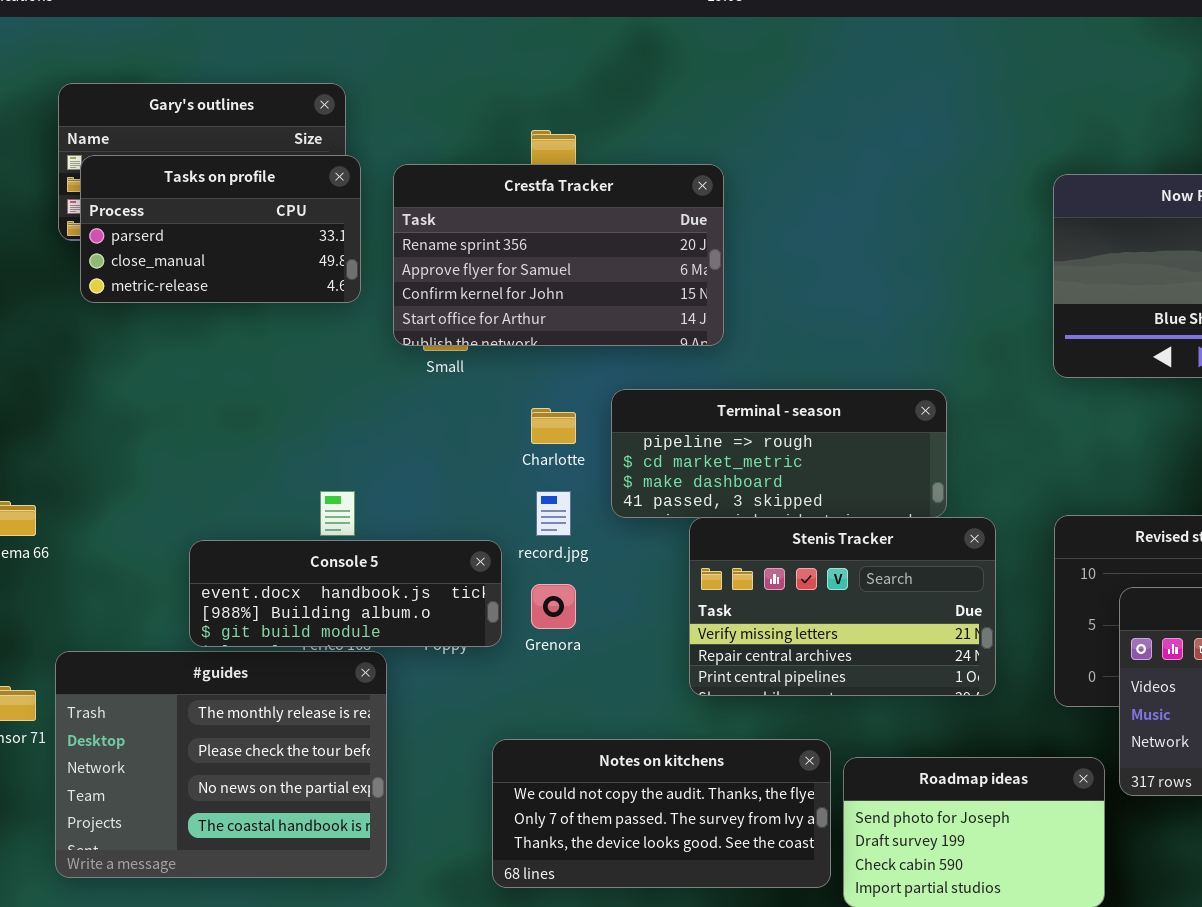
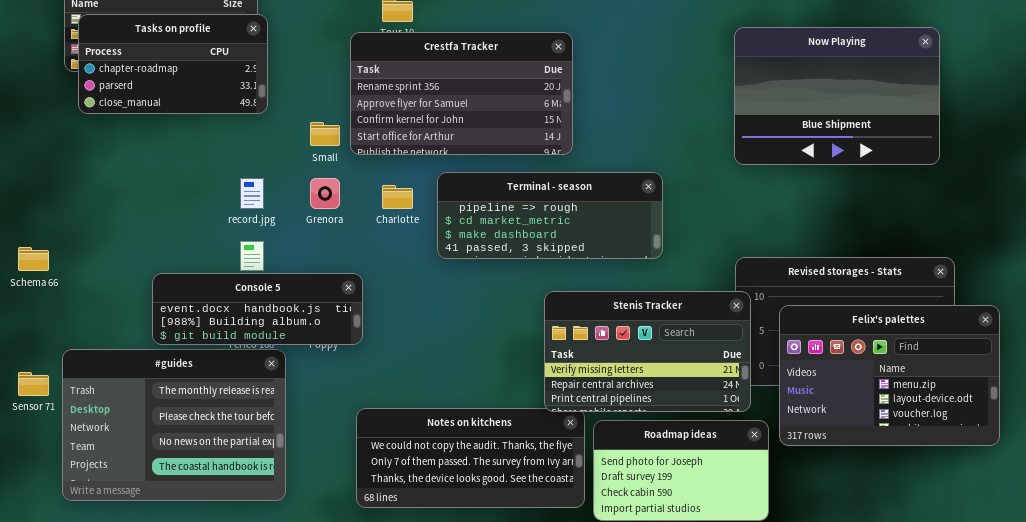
Tasks on profile: [80,155,361,303] -> [78,14,268,114], scrolled up 1 row
Crestfa Tracker: [393,164,724,346] -> [350,32,573,155], moved
record.jpg: [536,491,571,536] -> [240,178,264,209], moved
Stenis Tracker: [689,517,996,696] -> [544,291,751,412], moved
Grenora: [531,584,576,629] -> [310,178,340,209], moved

